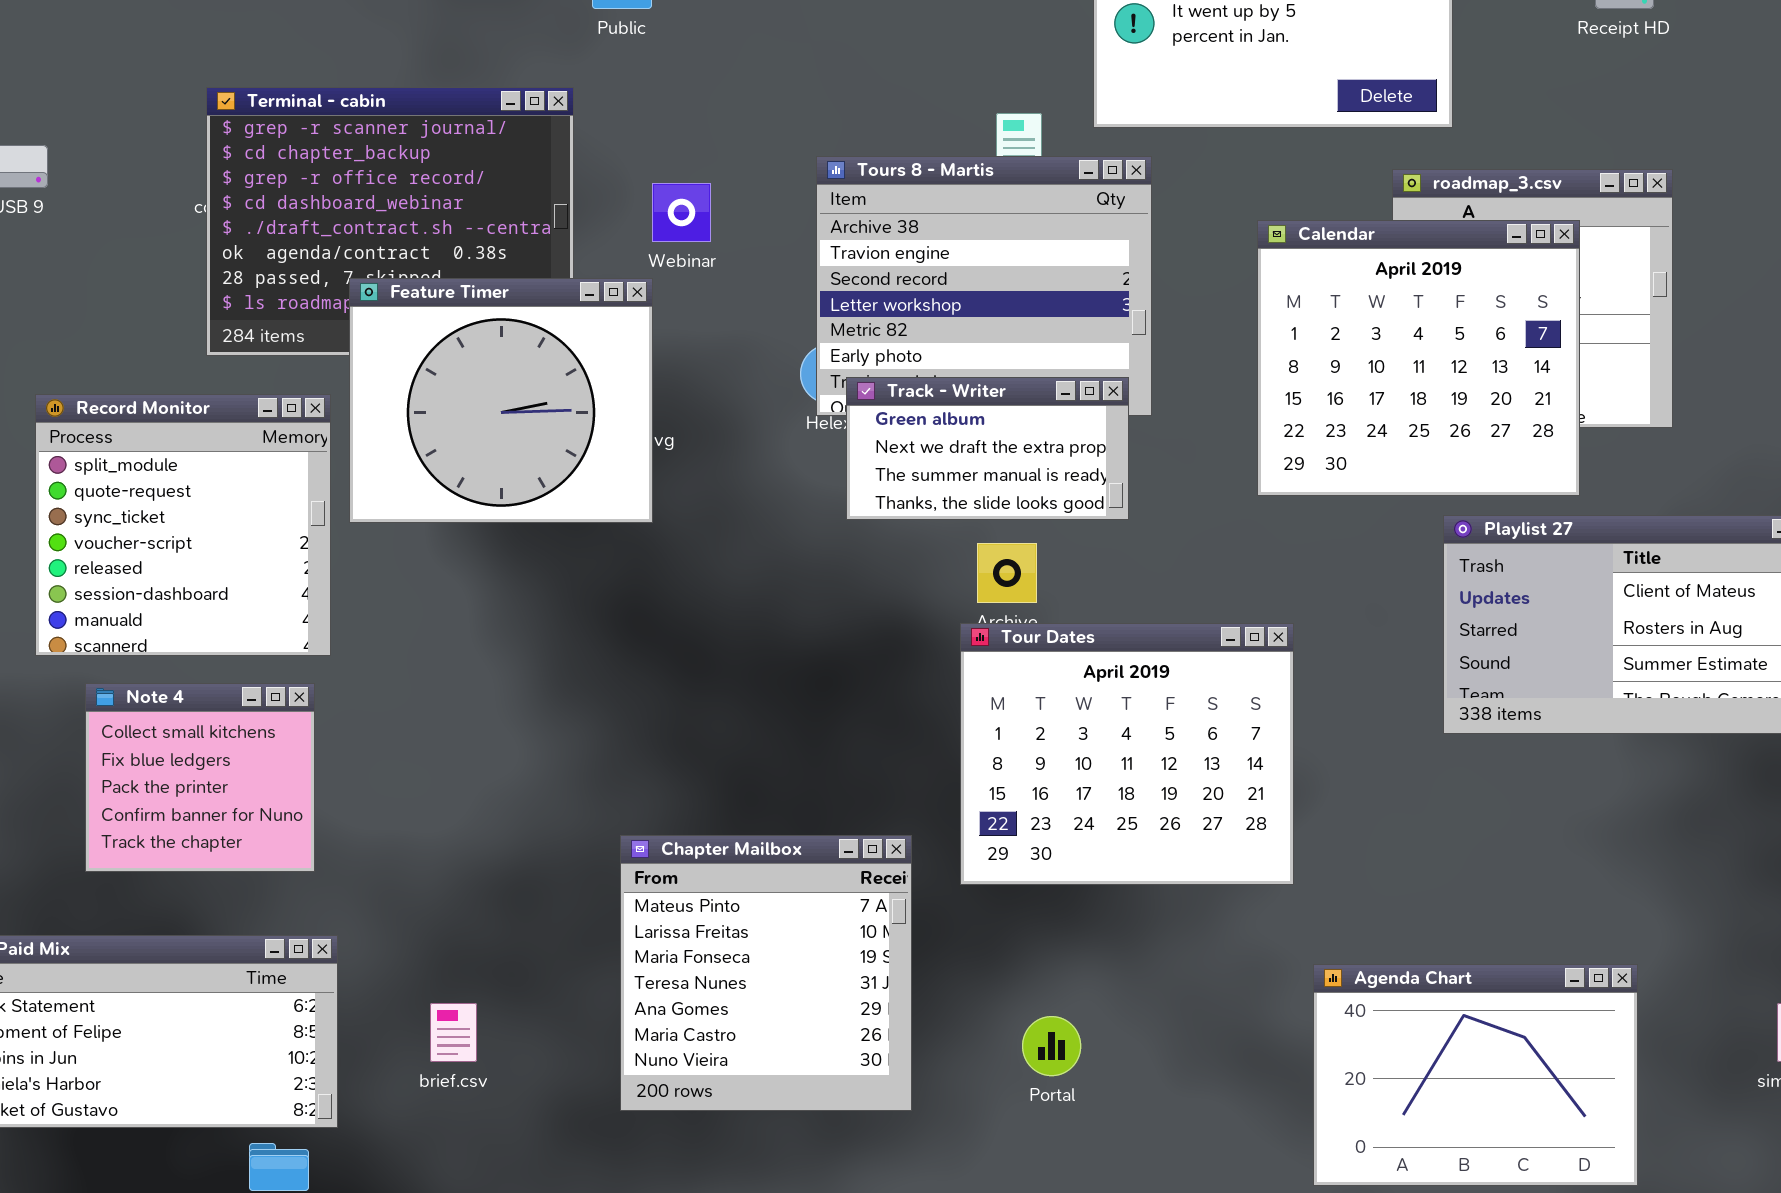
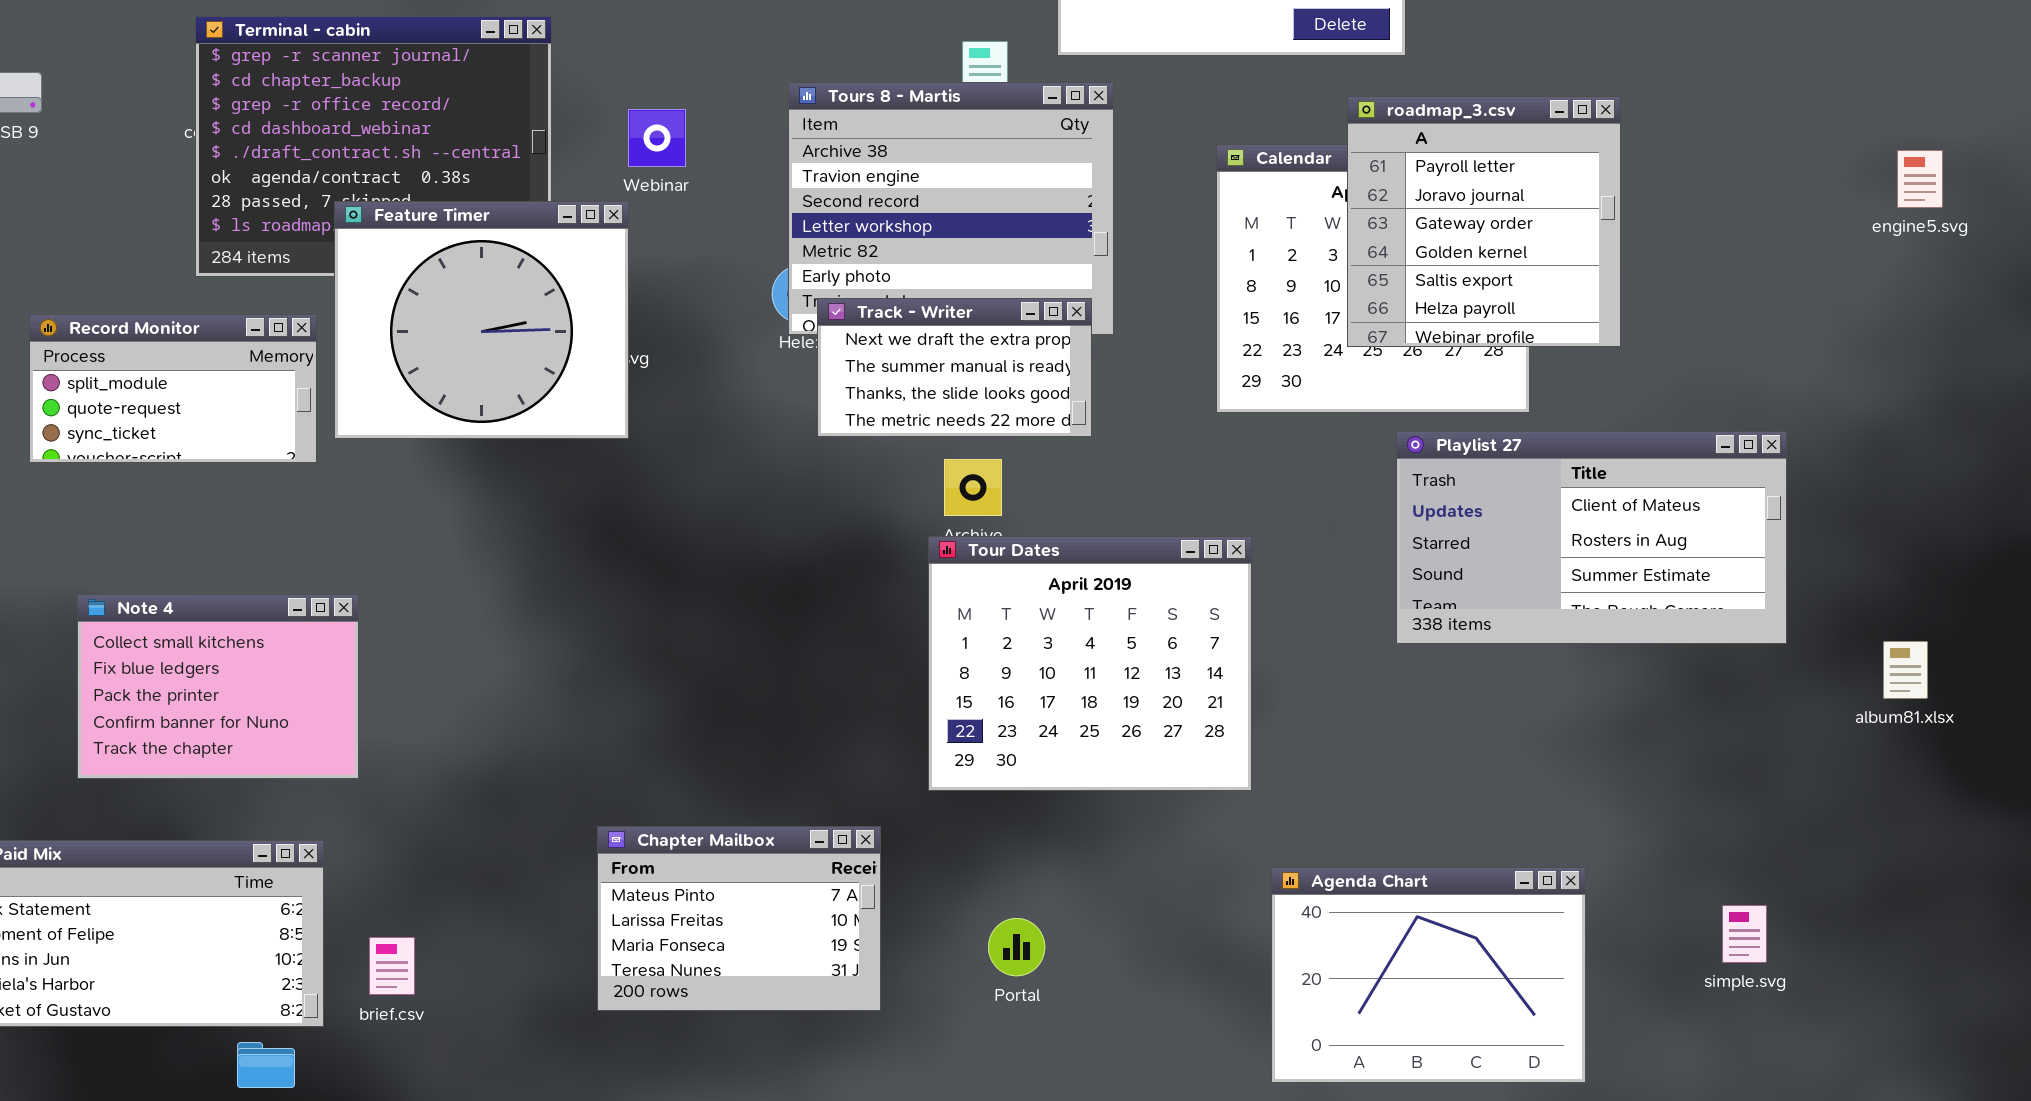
roadmap_3.csv: [1392,169,1673,428] -> [1347,96,1621,347], raised
Track - Writer: [846,377,1129,520] -> [817,298,1092,437], scrolled down 1 row
Record Monitor: [35,394,331,656] -> [29,314,317,463], resized
Note 4: [85,683,315,872] -> [77,594,359,779], resized
Chapter Mailbox: [620,835,912,1111] -> [597,826,881,1011], resized
brief.csv: [430,1003,477,1062] -> [369,937,415,995], moved

